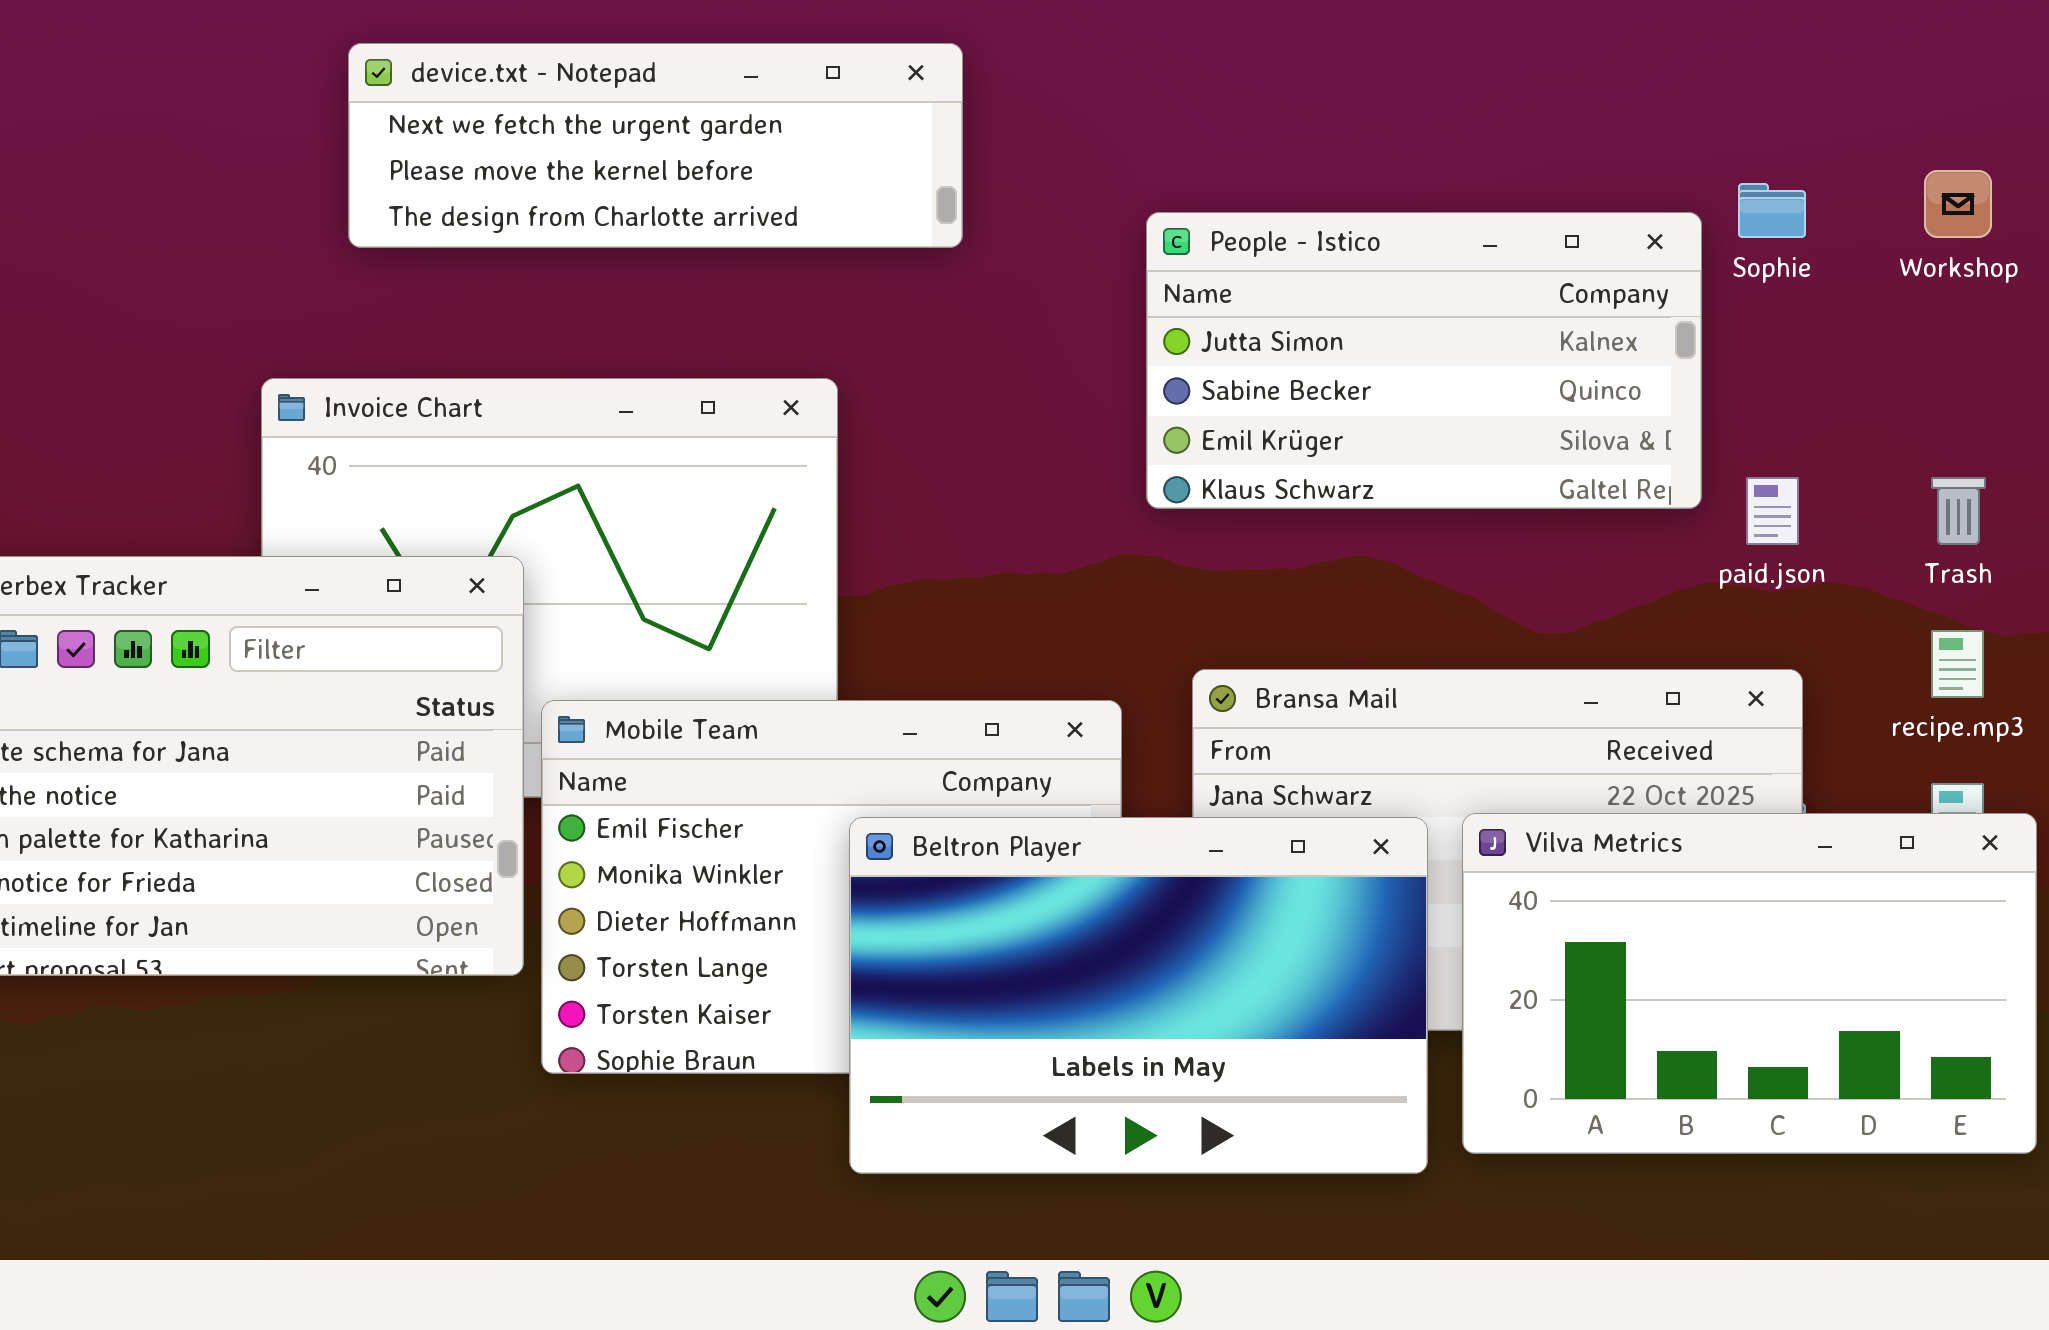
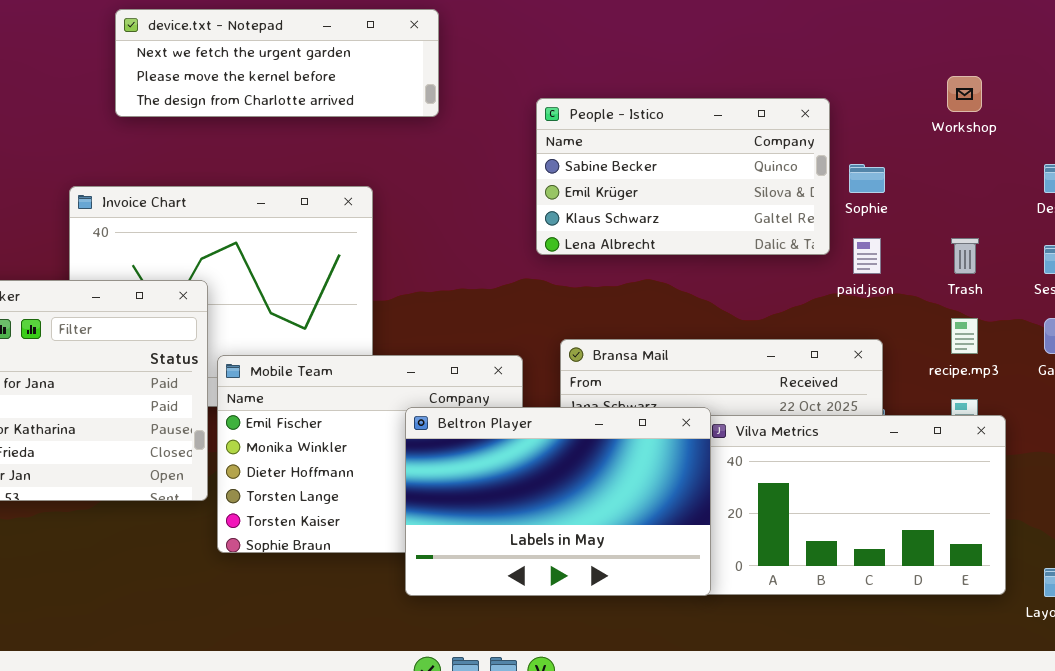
Sophie: [1738,183,1806,238] -> [849,164,885,193], moved
People - Istico: [1146,212,1702,509] -> [536,98,830,255], scrolled down 1 row
Beltron Player: [849,817,1428,1174] -> [405,407,711,596], moved

